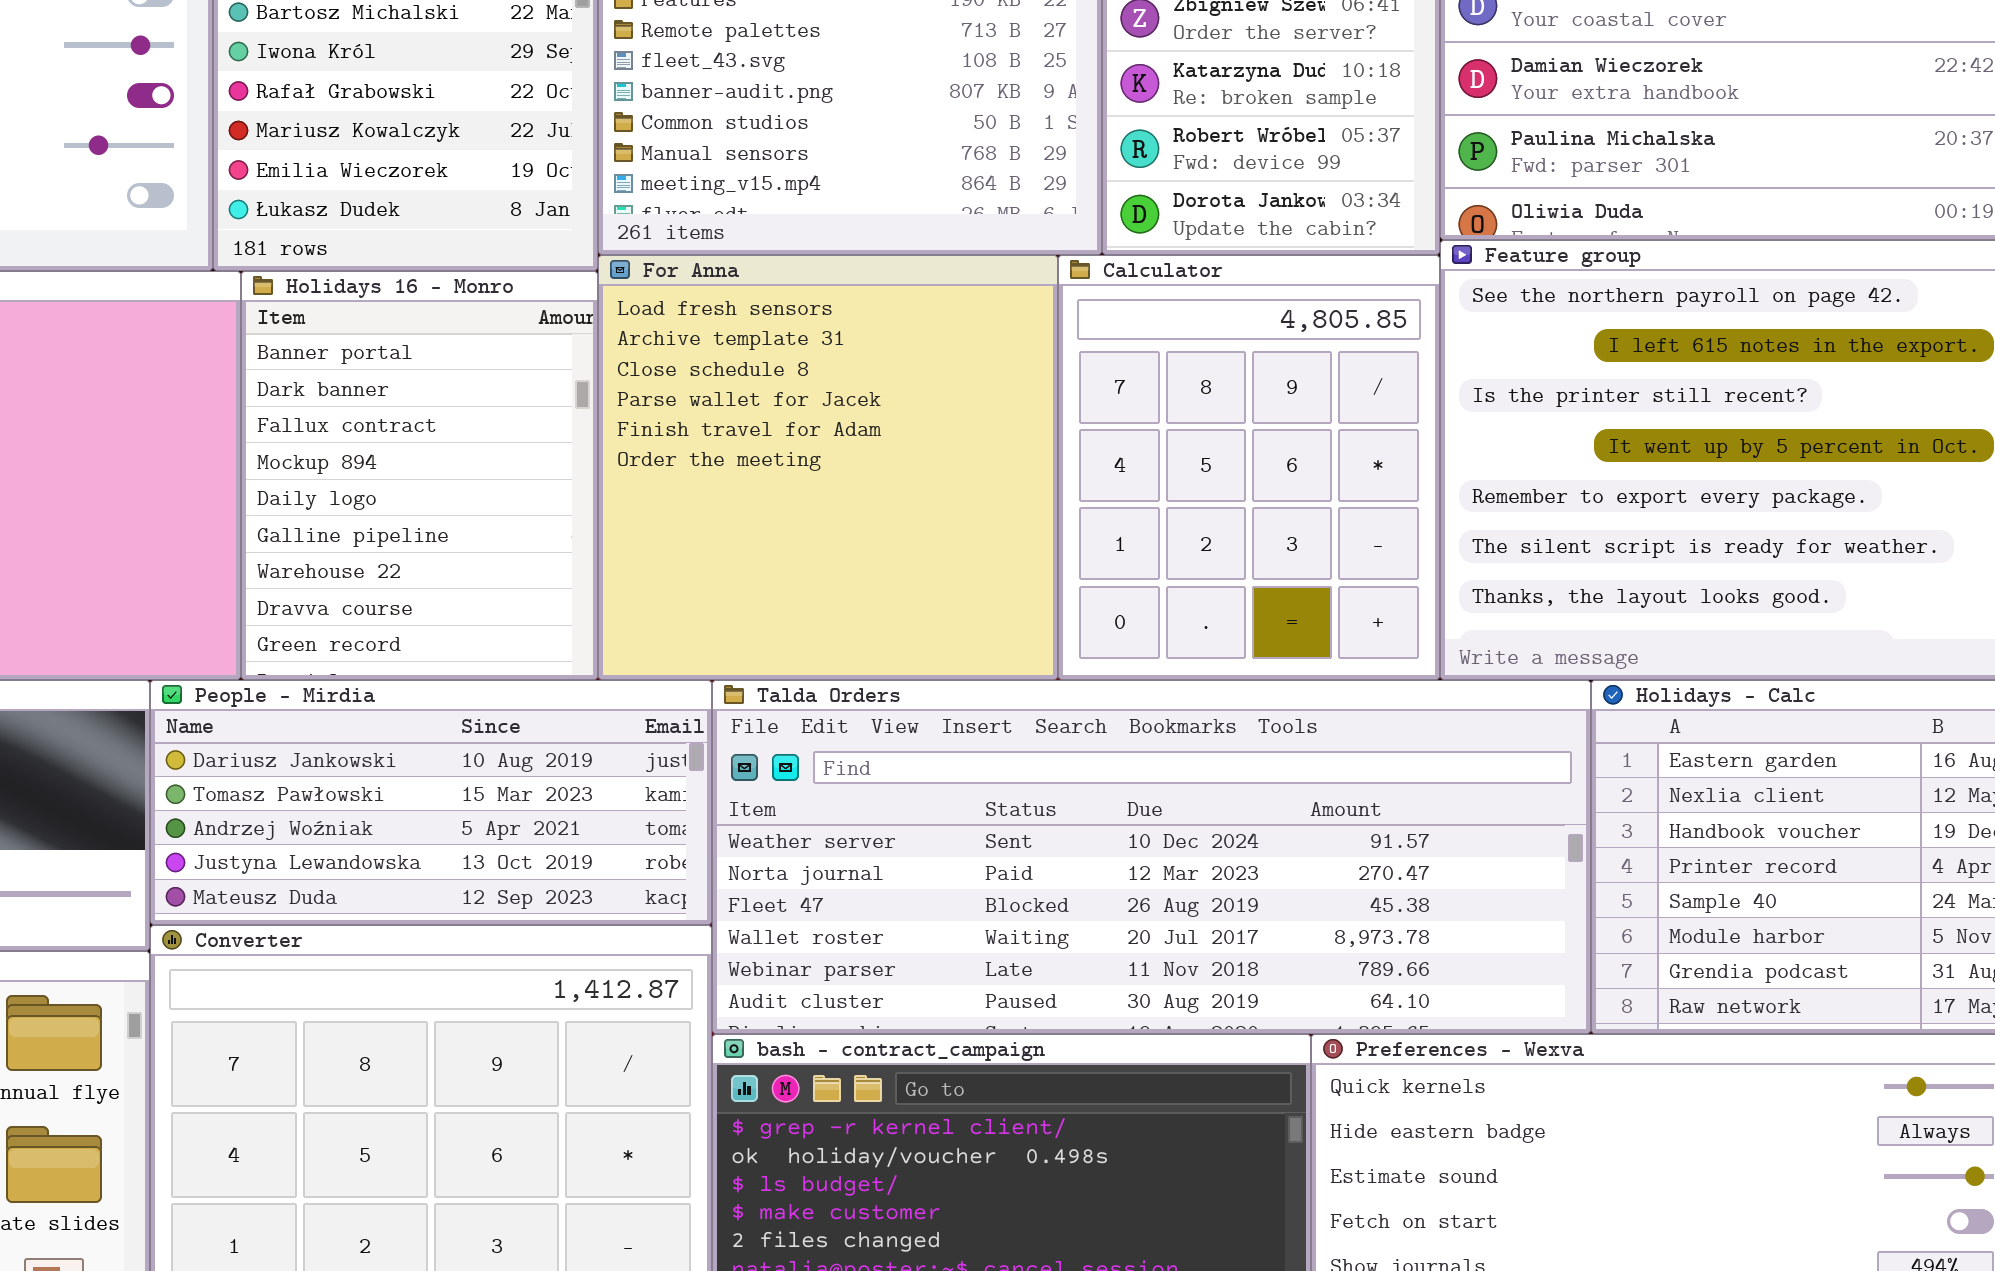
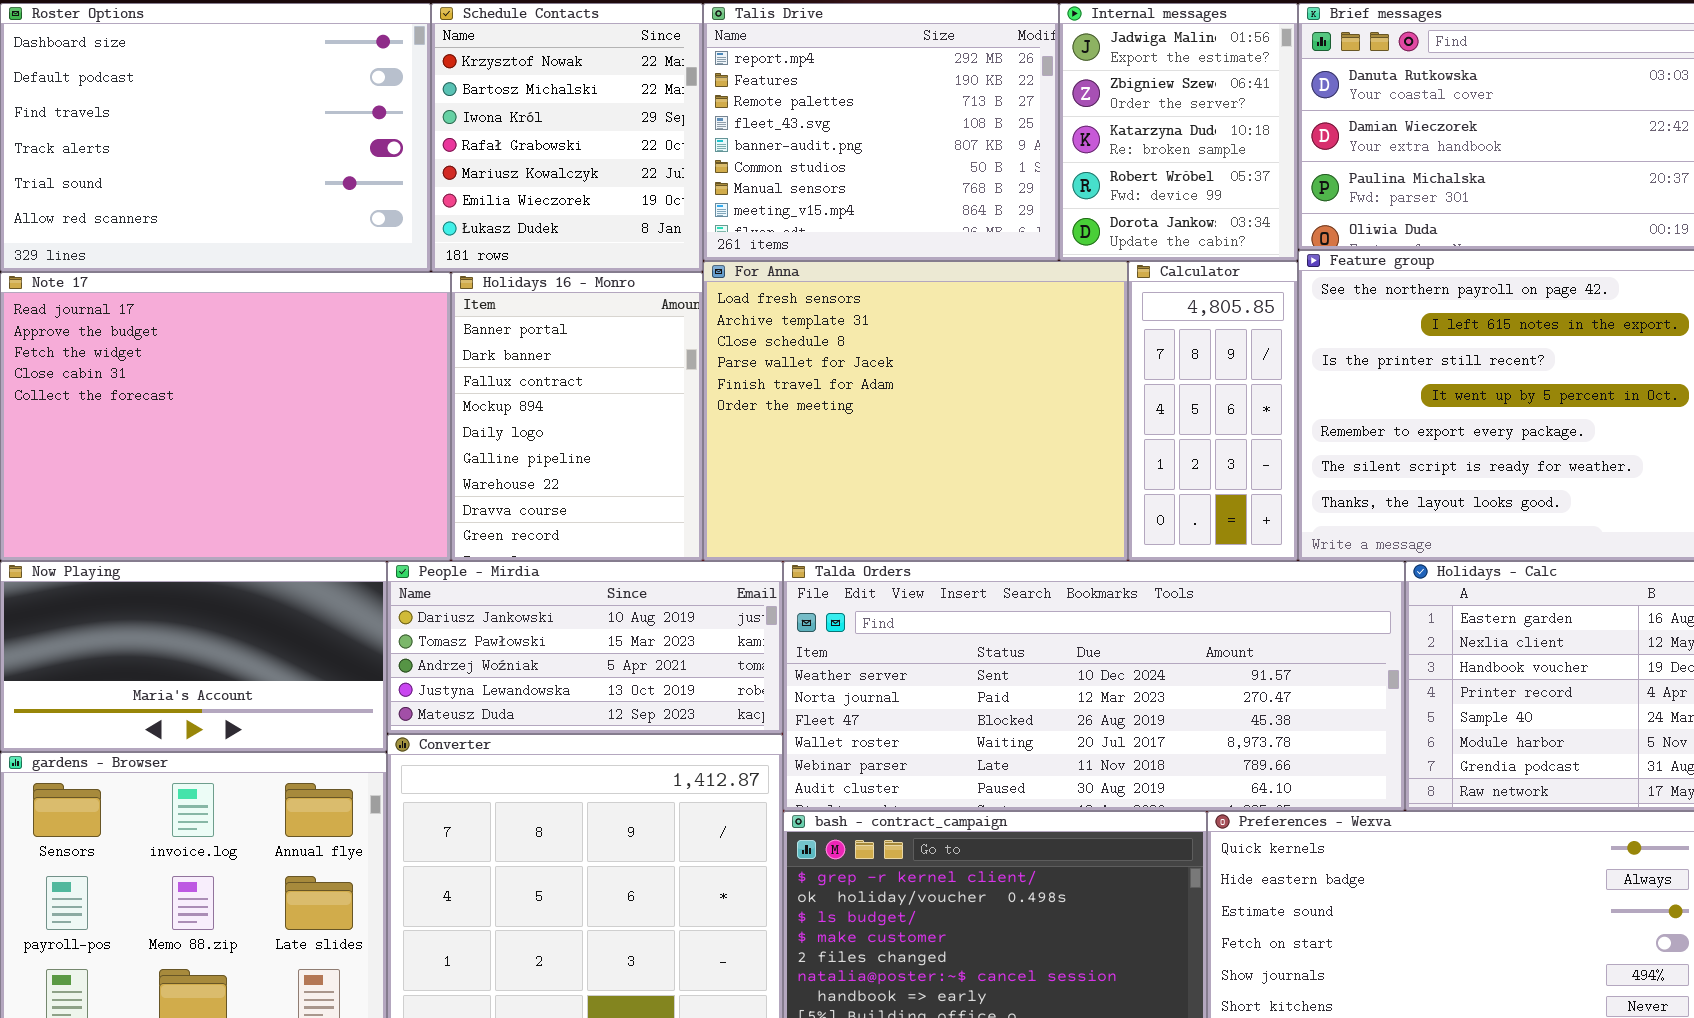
For Anna: [598,255,1058,680] -> [703,261,1128,561], resized
Calculator: [1058,255,1440,680] -> [1128,261,1298,561], resized

